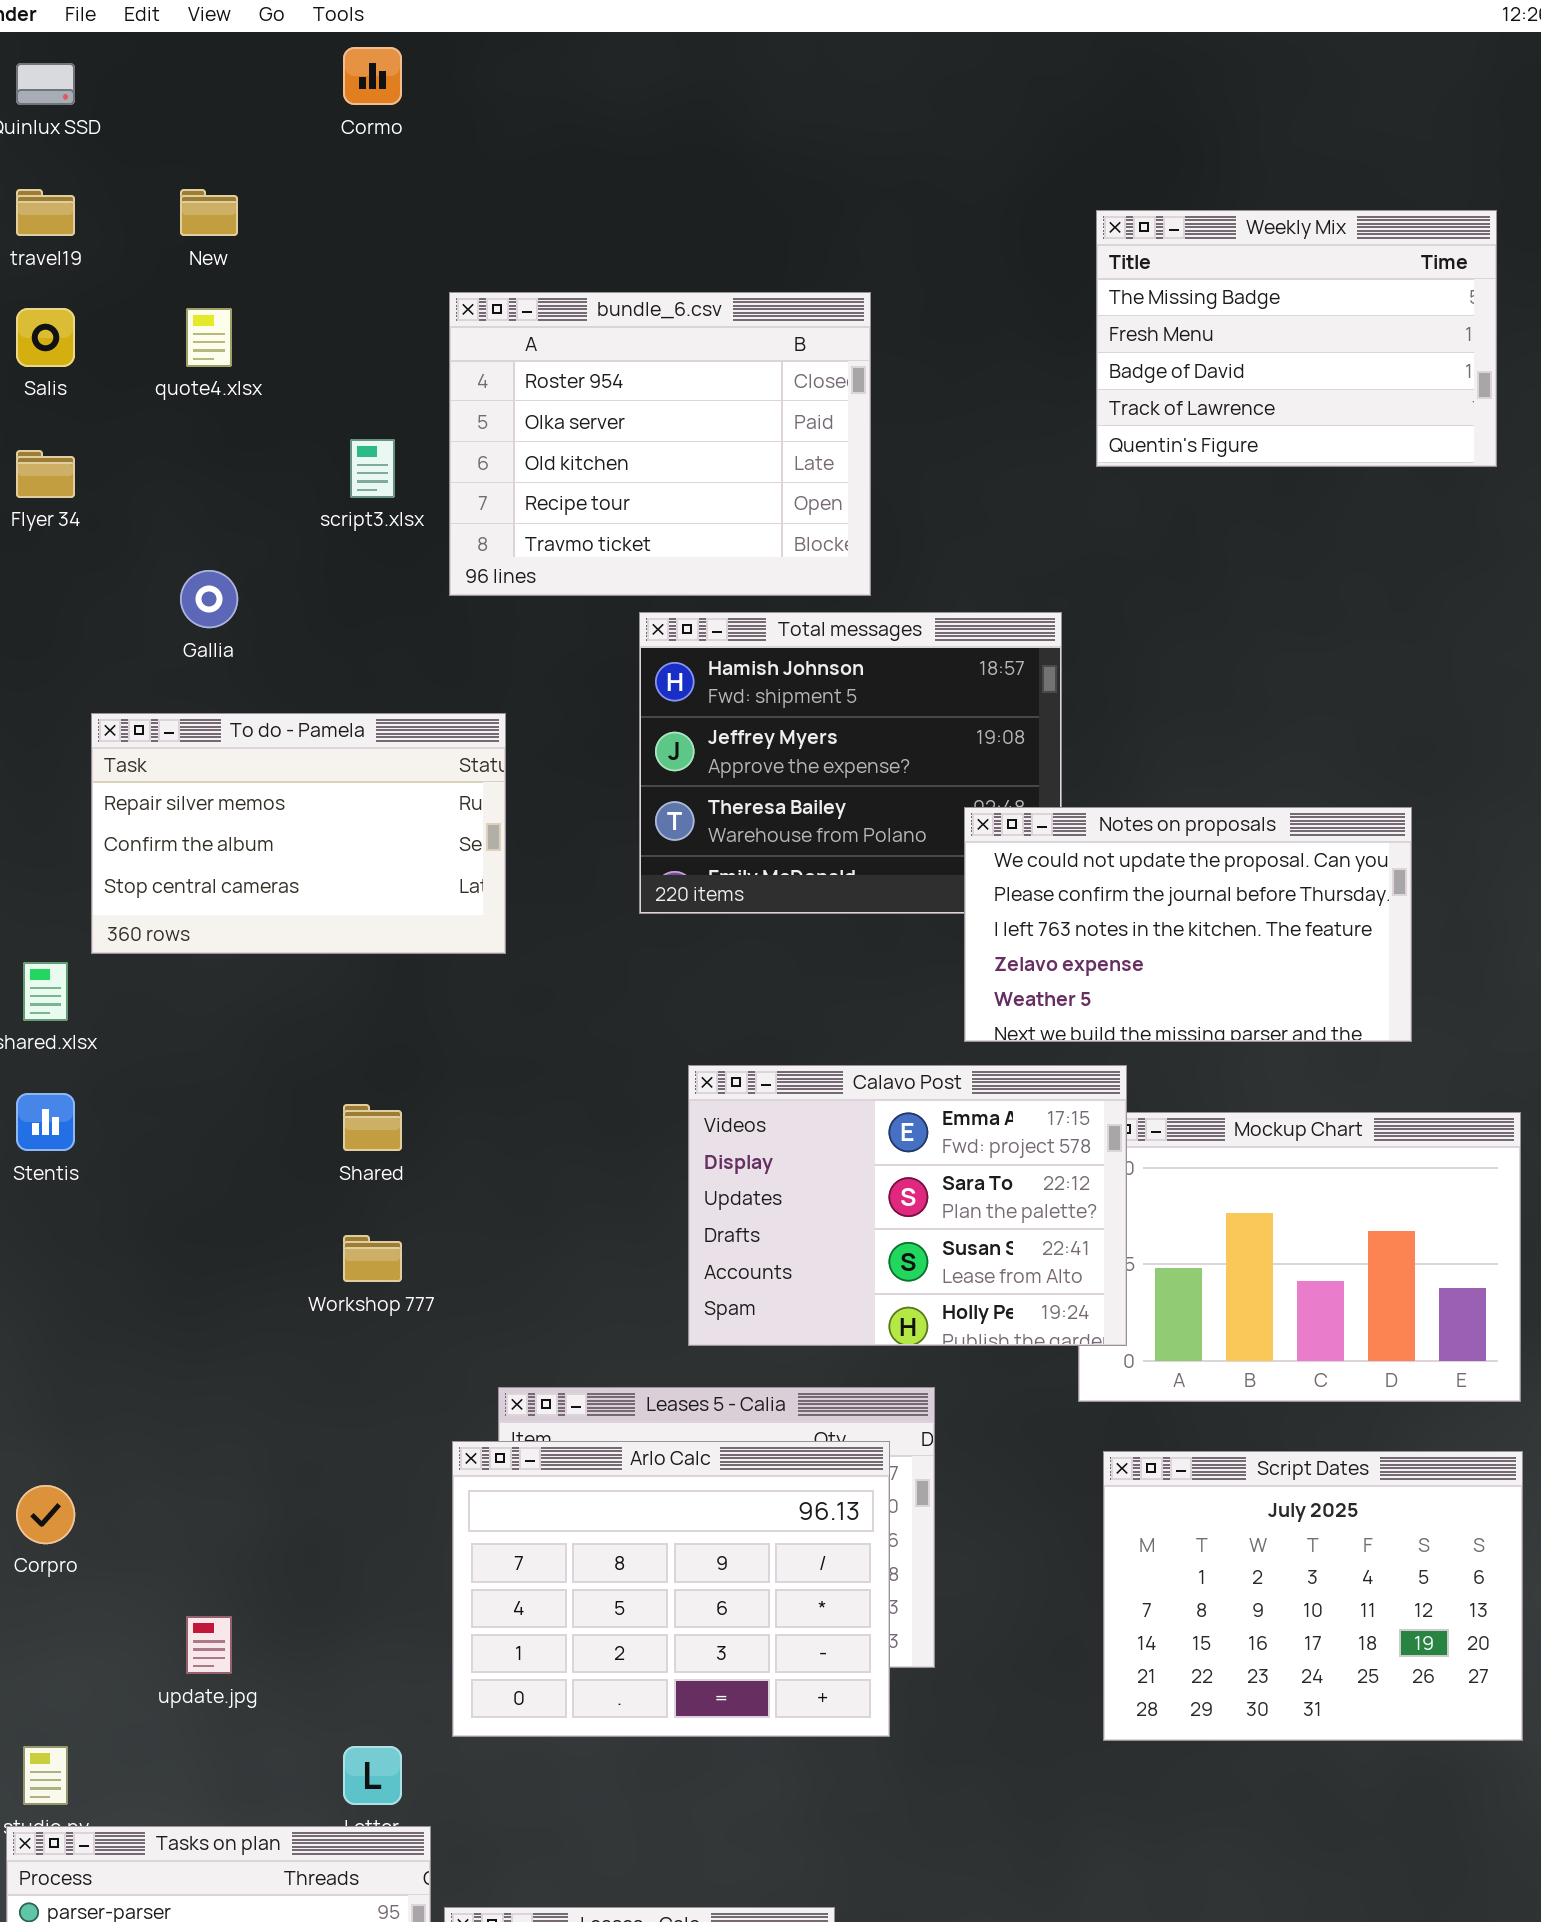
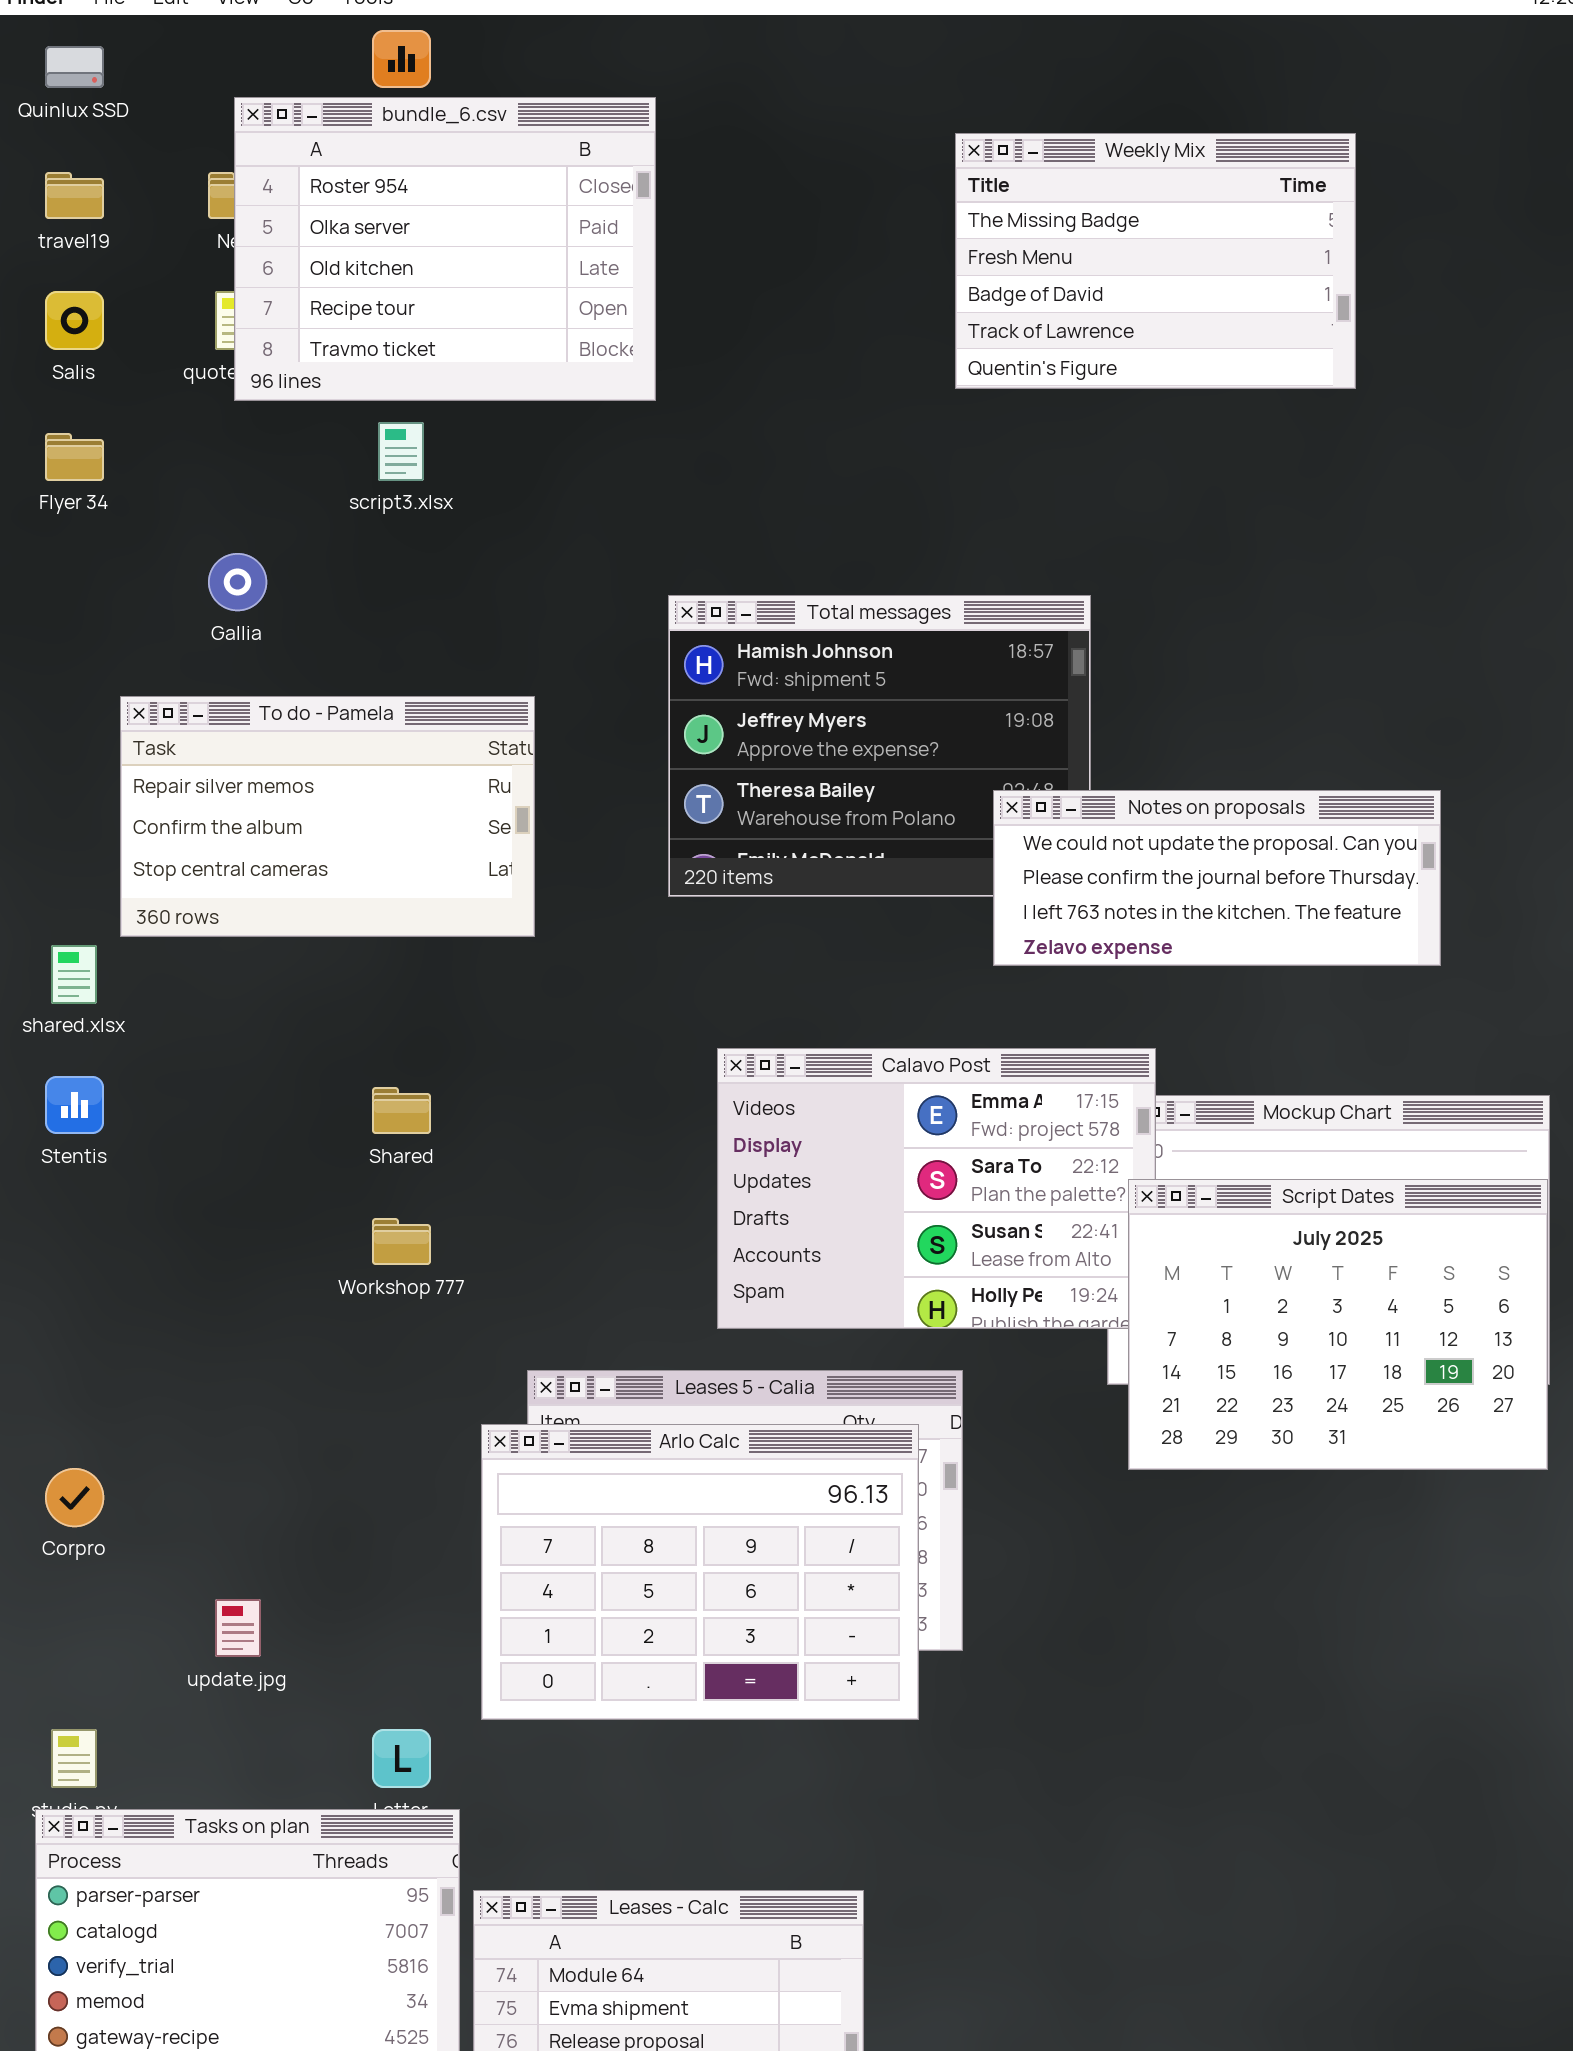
Weekly Mix: [1096,210,1497,467] -> [955,133,1356,389], moved
bundle_6.csv: [449,292,871,596] -> [234,97,656,401], moved
Notes on proposals: [964,807,1412,1042] -> [993,790,1441,966], resized
Script Dates: [1103,1451,1523,1741] -> [1128,1179,1548,1470], moved

